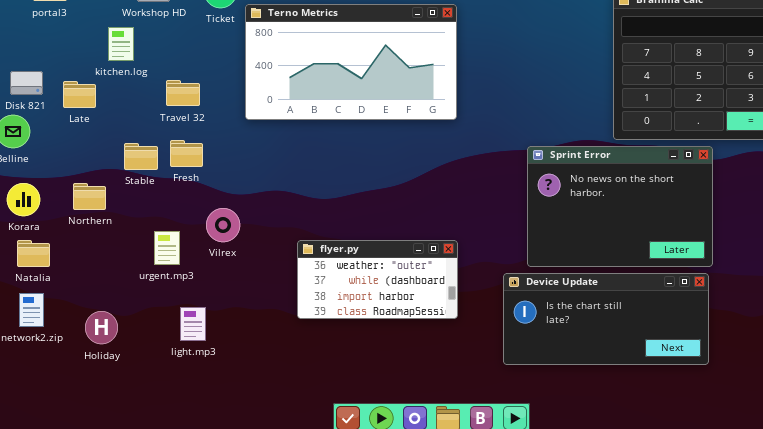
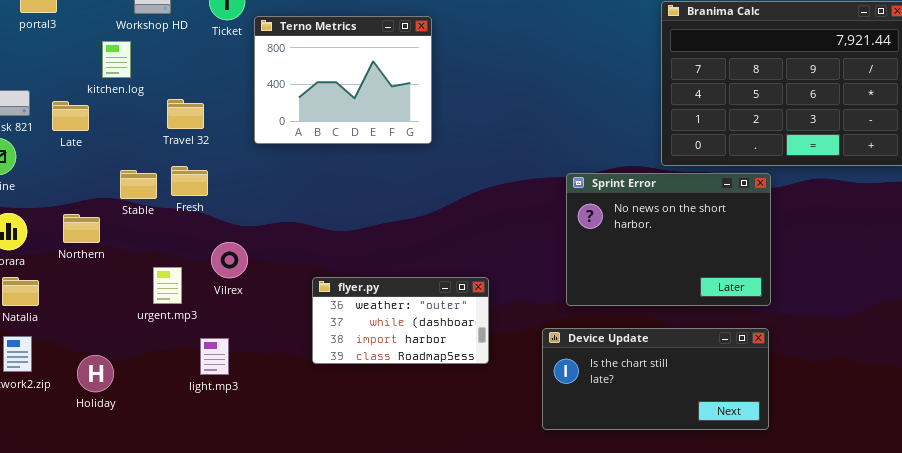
Terno Metrics: [245,4,457,120] -> [254,16,432,144], resized
Device Update: [503,273,709,365] -> [542,328,769,430], moved
light.mp3: [180,307,206,341] -> [200,338,229,375], moved

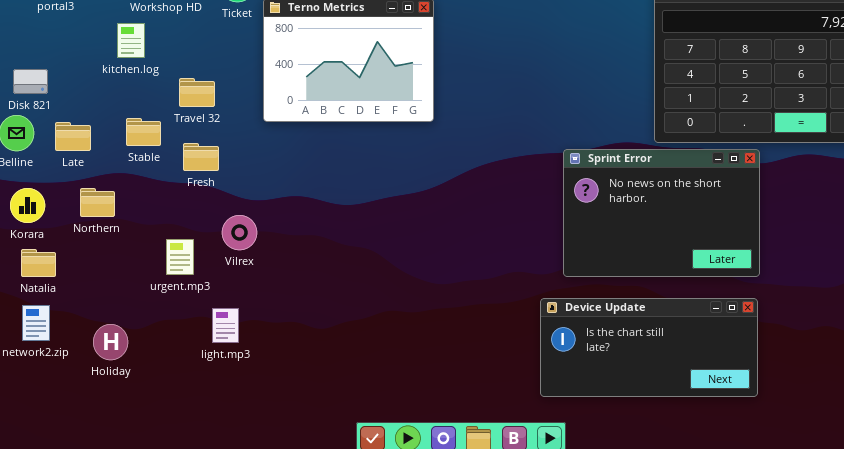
Late: [52,101,89,131] -> [55,122,91,151], moved
Stable: [120,170,157,199] -> [126,118,161,146], moved
flyer.py: [312,277,489,364] -> none, closed

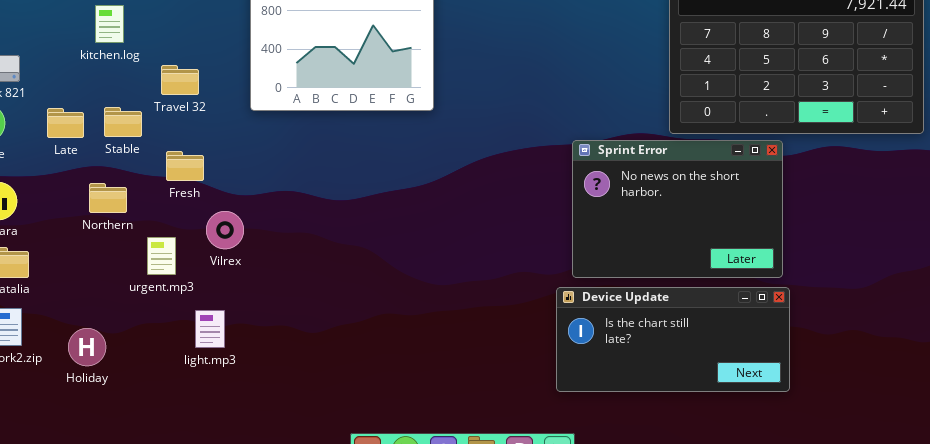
Late: [55,122,91,151] -> [47,108,84,138], moved
Fresh: [183,143,219,171] -> [166,151,204,181], moved
Northern: [80,188,115,217] -> [89,183,127,213], moved
Device Update: [540,298,758,397] -> [556,287,790,392], moved

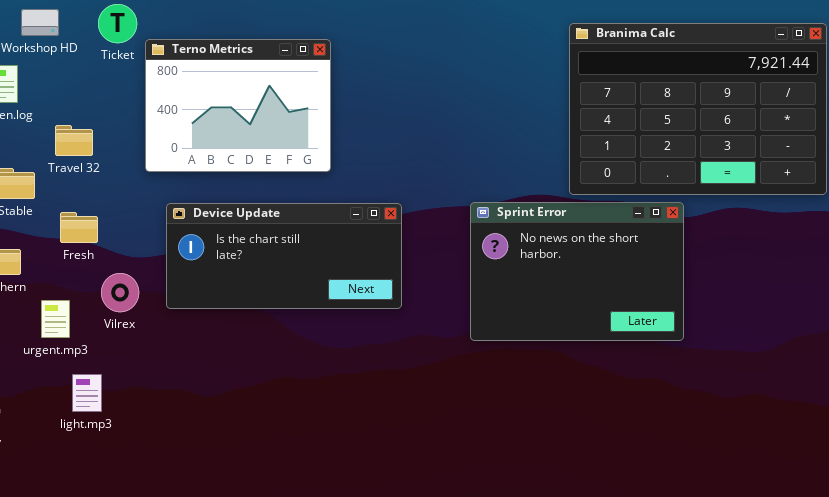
Device Update: [556,287,790,392] -> [166,203,402,309], moved
light.mp3: [195,310,225,348] -> [72,374,102,412], moved

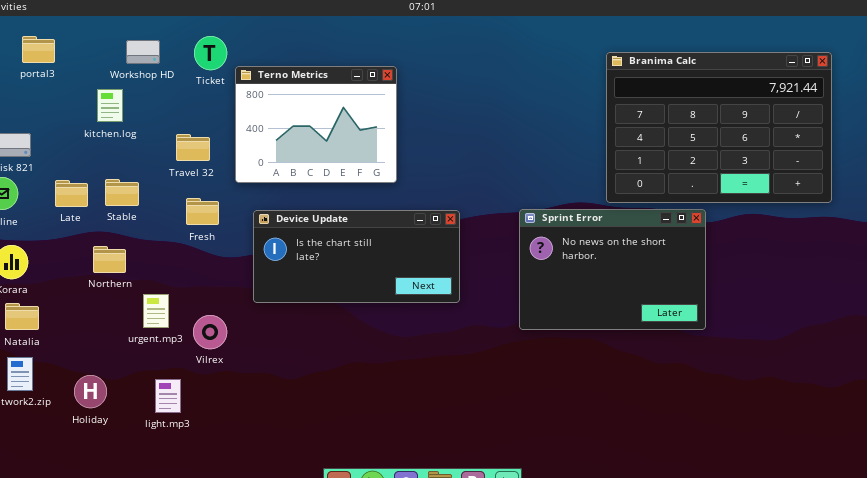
Travel 32: [55,125,93,156] -> [176,134,210,161], moved
Fresh: [60,212,98,243] -> [186,198,219,225], moved
Vilrex: [101,273,139,312] -> [193,315,227,349], moved
light.mp3: [72,374,102,412] -> [155,379,181,413], moved

